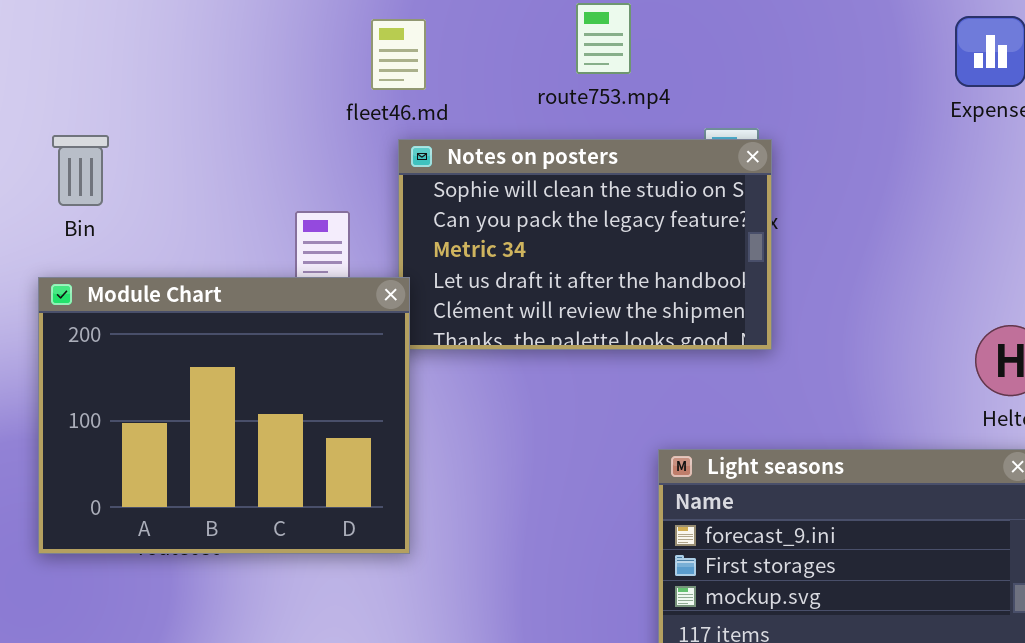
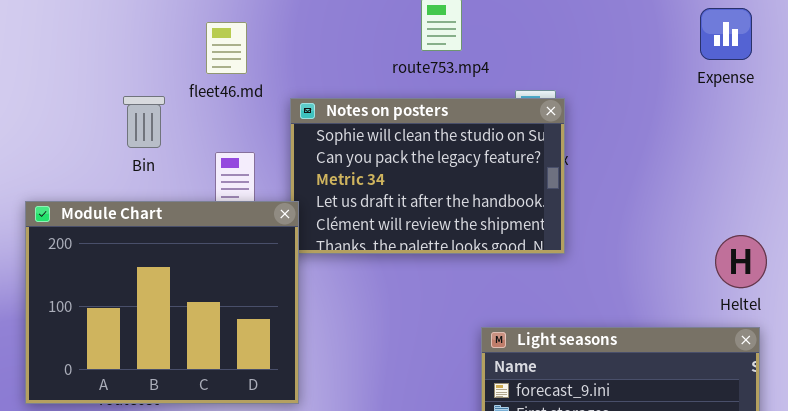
fleet46.md: [371,19,426,90] -> [206,22,247,74], moved
Bin: [52,135,109,206] -> [123,96,165,148], moved

